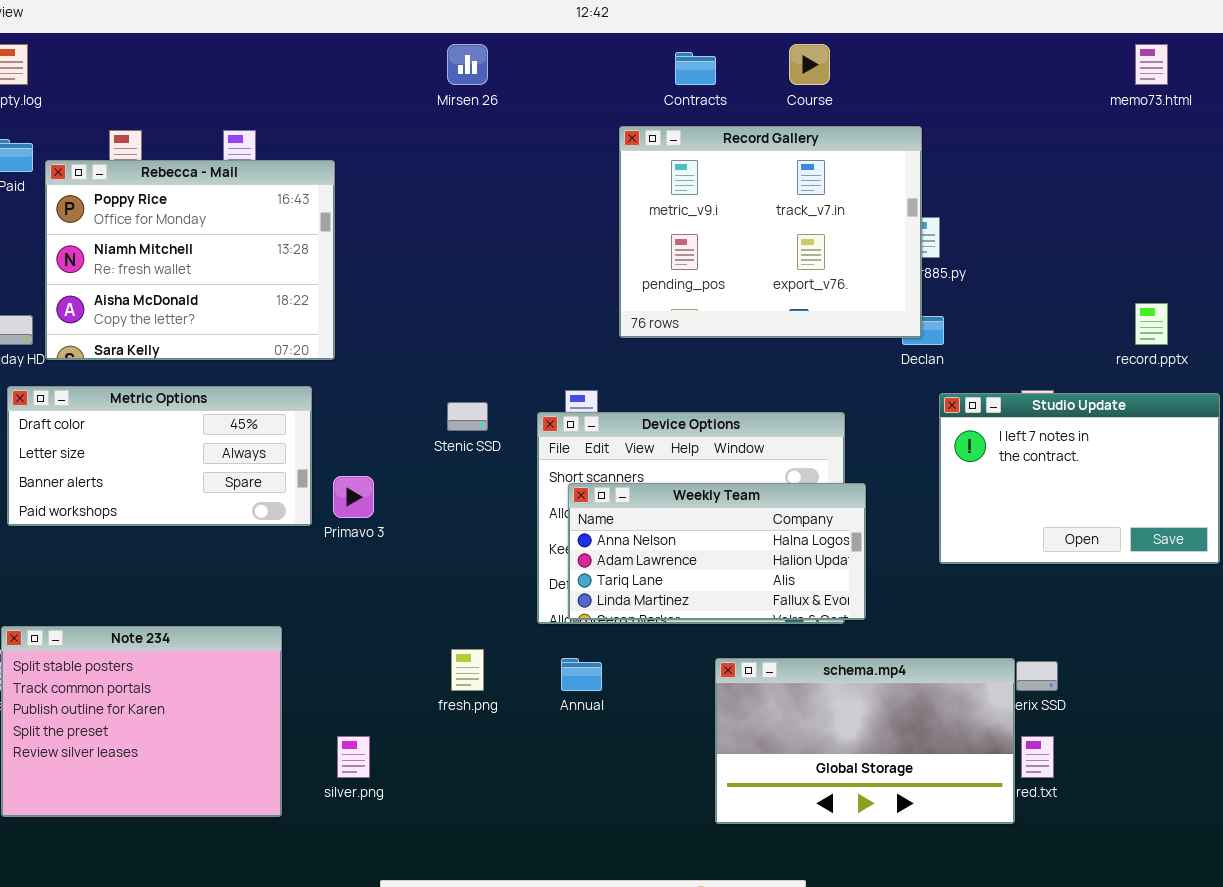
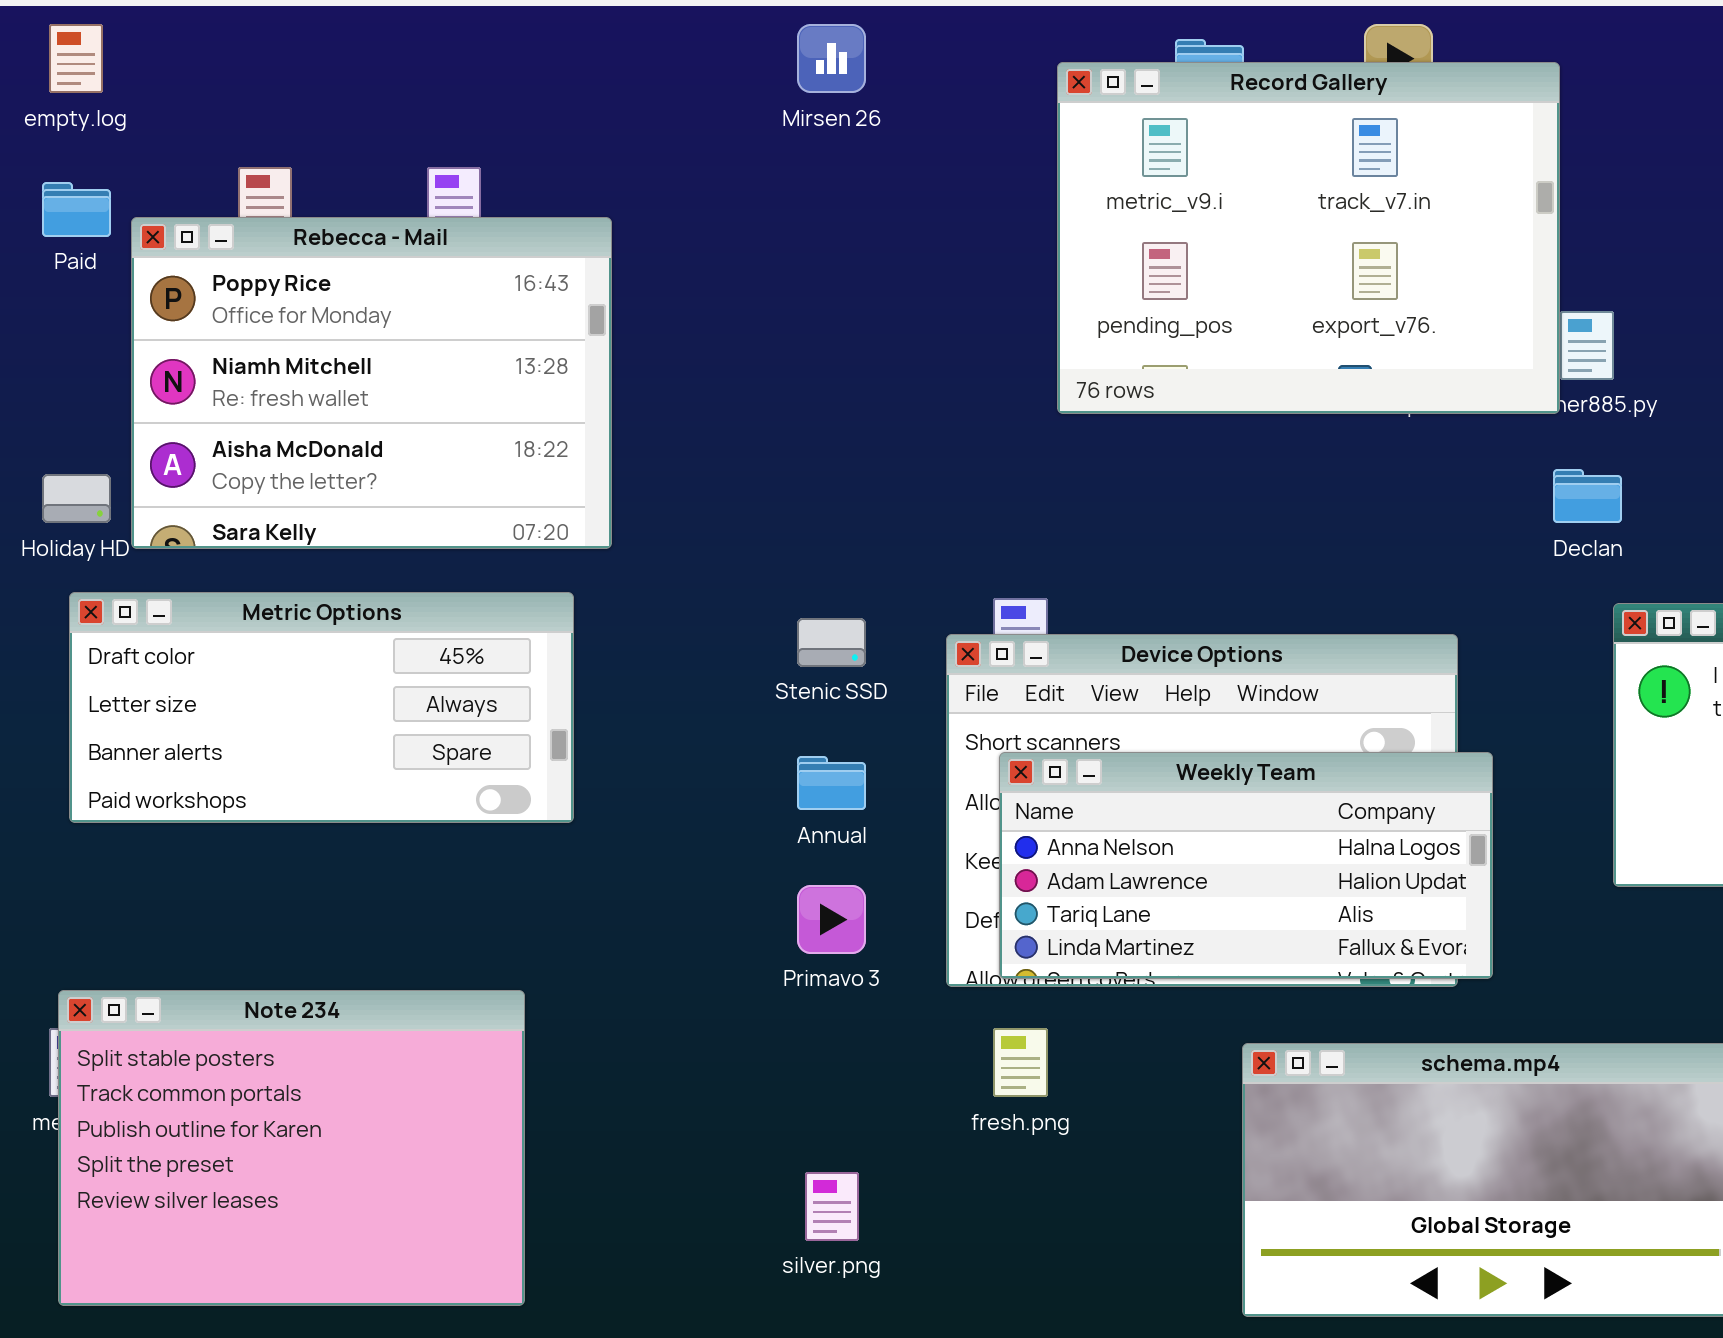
Record Gallery: [619,126,922,338] -> [1057,62,1560,414], moved
Primavo 3: [333,476,374,518] -> [797,885,866,954], moved
fresh.png: [451,649,484,691] -> [993,1028,1048,1097], moved
Annual: [561,658,602,691] -> [797,756,866,810], moved
silver.png: [337,736,370,778] -> [805,1172,859,1241], moved

